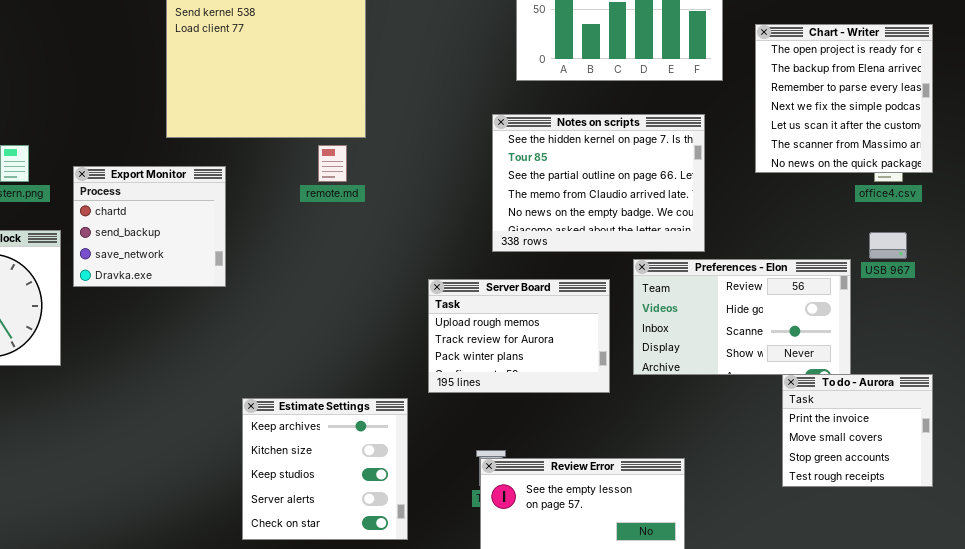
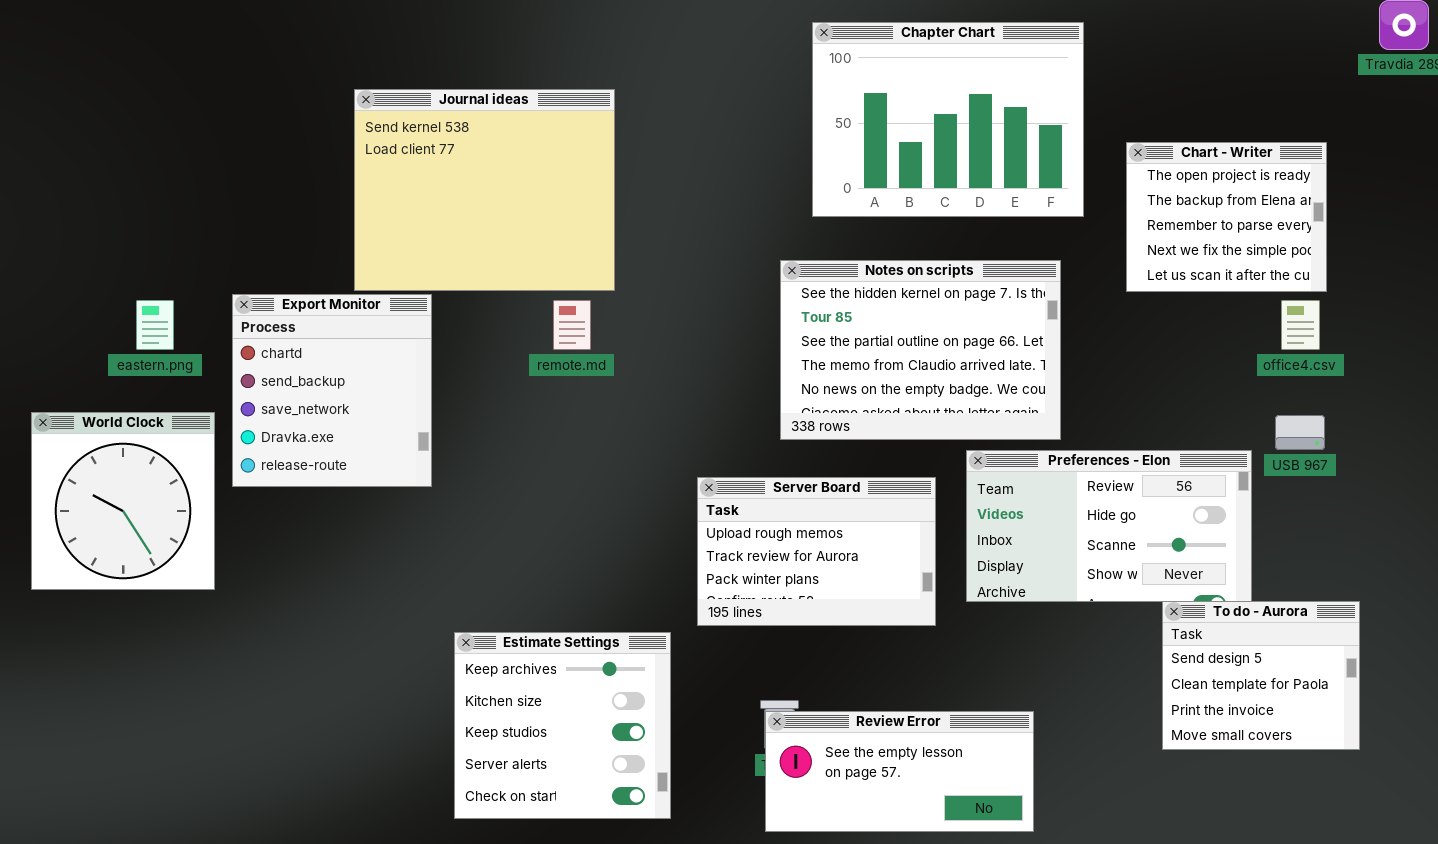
Chart - Writer: [755,24,933,173] -> [1126,142,1327,292], resized
Export Monitor: [73,166,226,287] -> [232,294,432,487], resized
To do - Aurora: [782,374,933,487] -> [1162,601,1360,750], scrolled up 2 rows

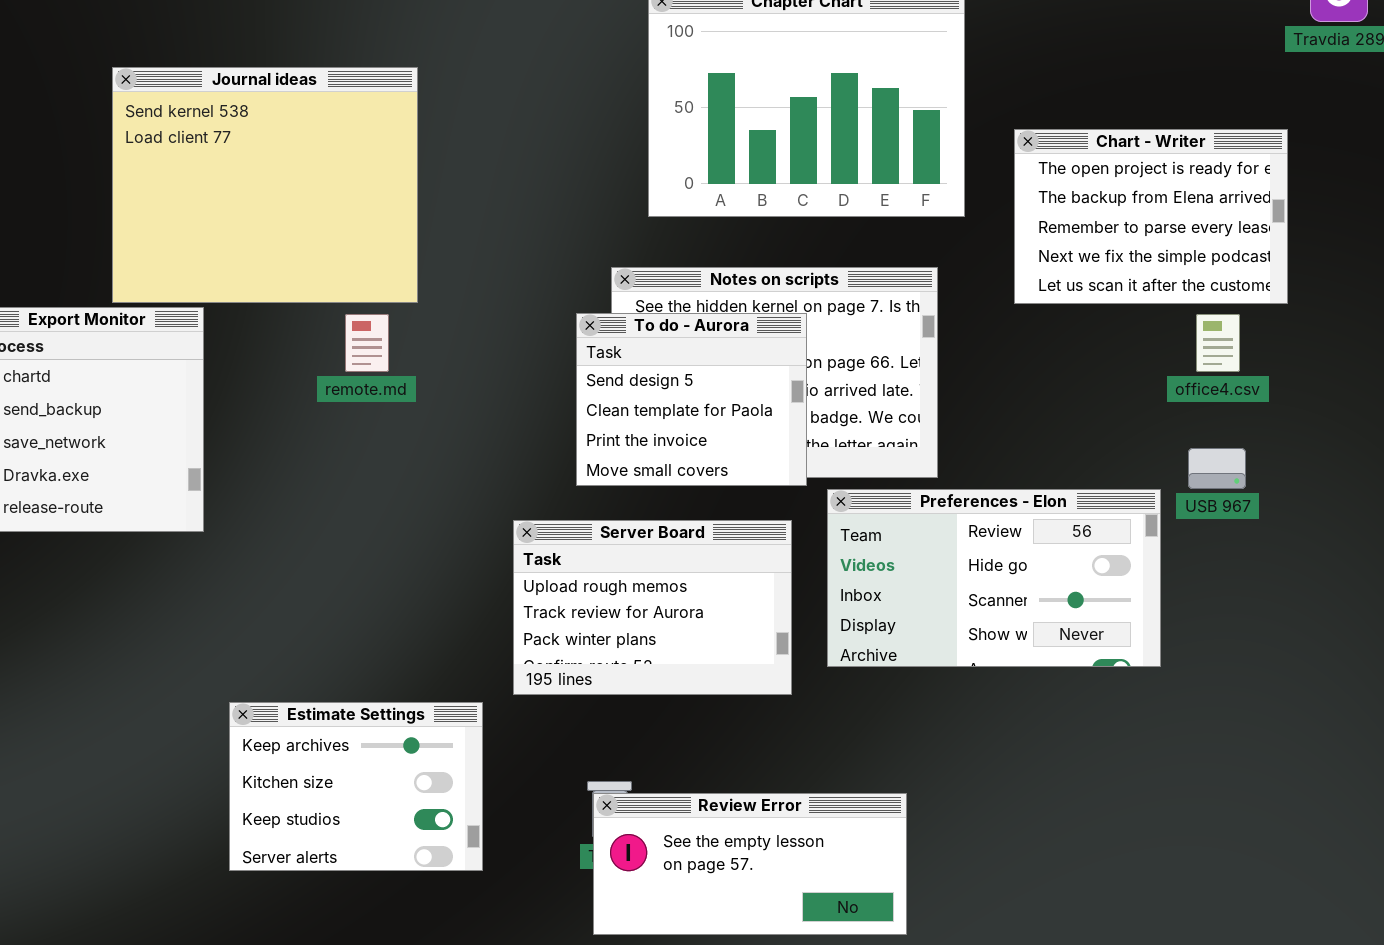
Chart - Writer: [1126,142,1327,292] -> [1014,129,1288,304], resized
To do - Aurora: [1162,601,1360,750] -> [576,313,807,486], moved
Estimate Settings: [454,632,671,819] -> [229,702,483,871], resized

